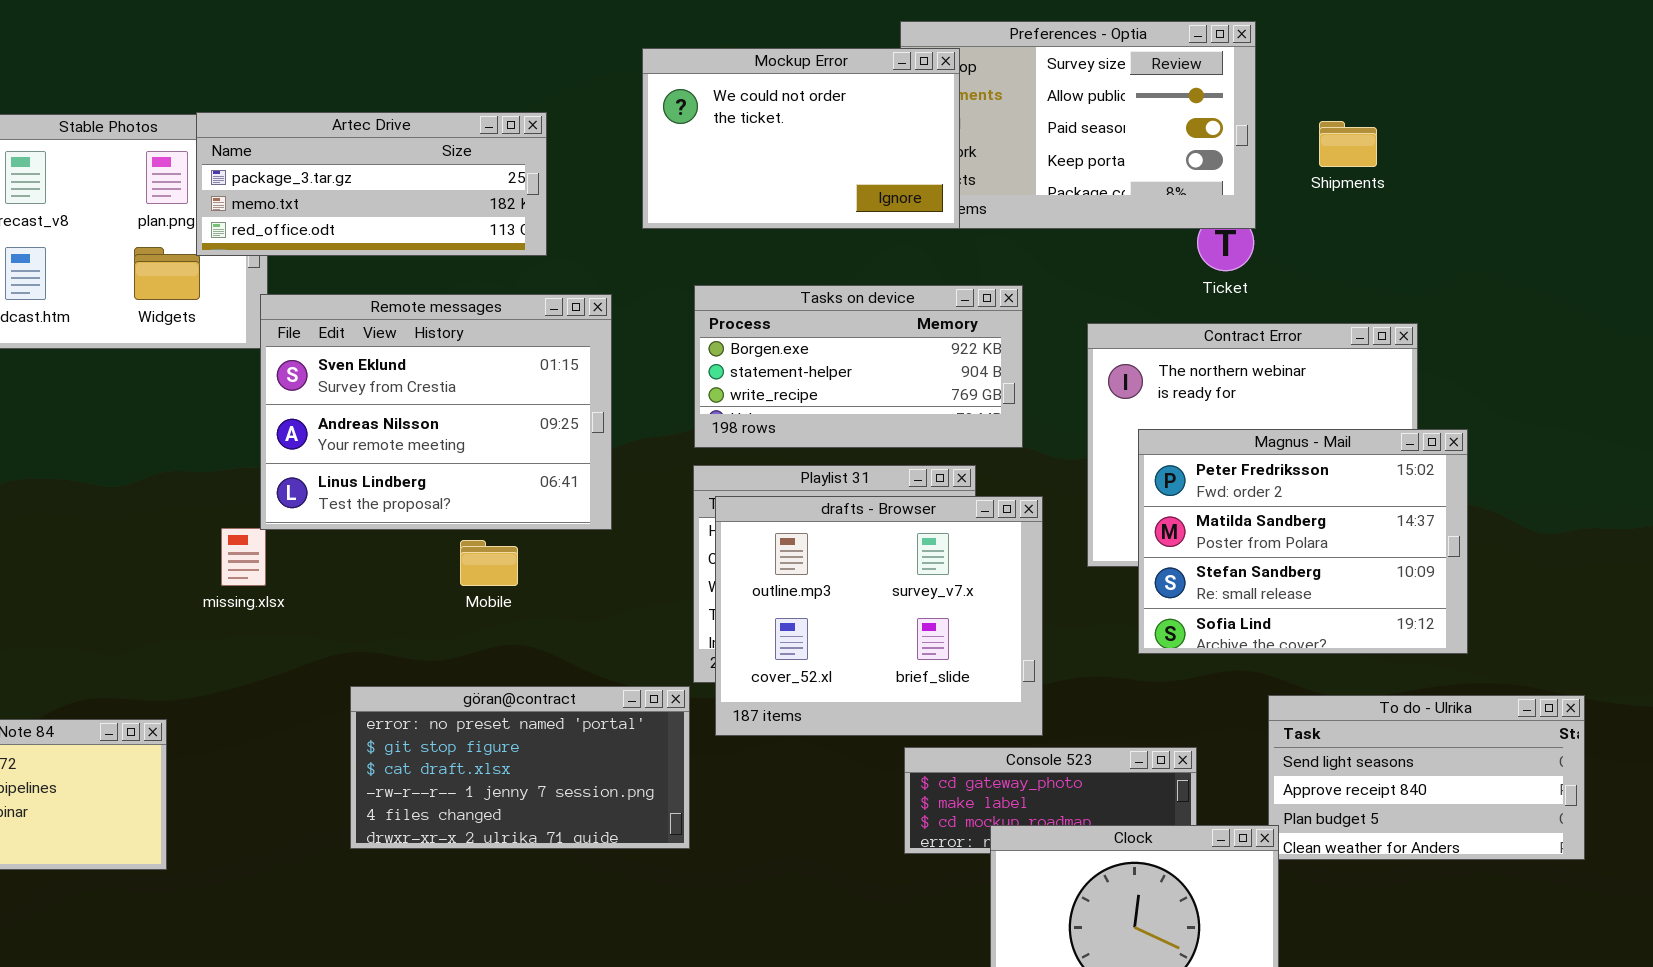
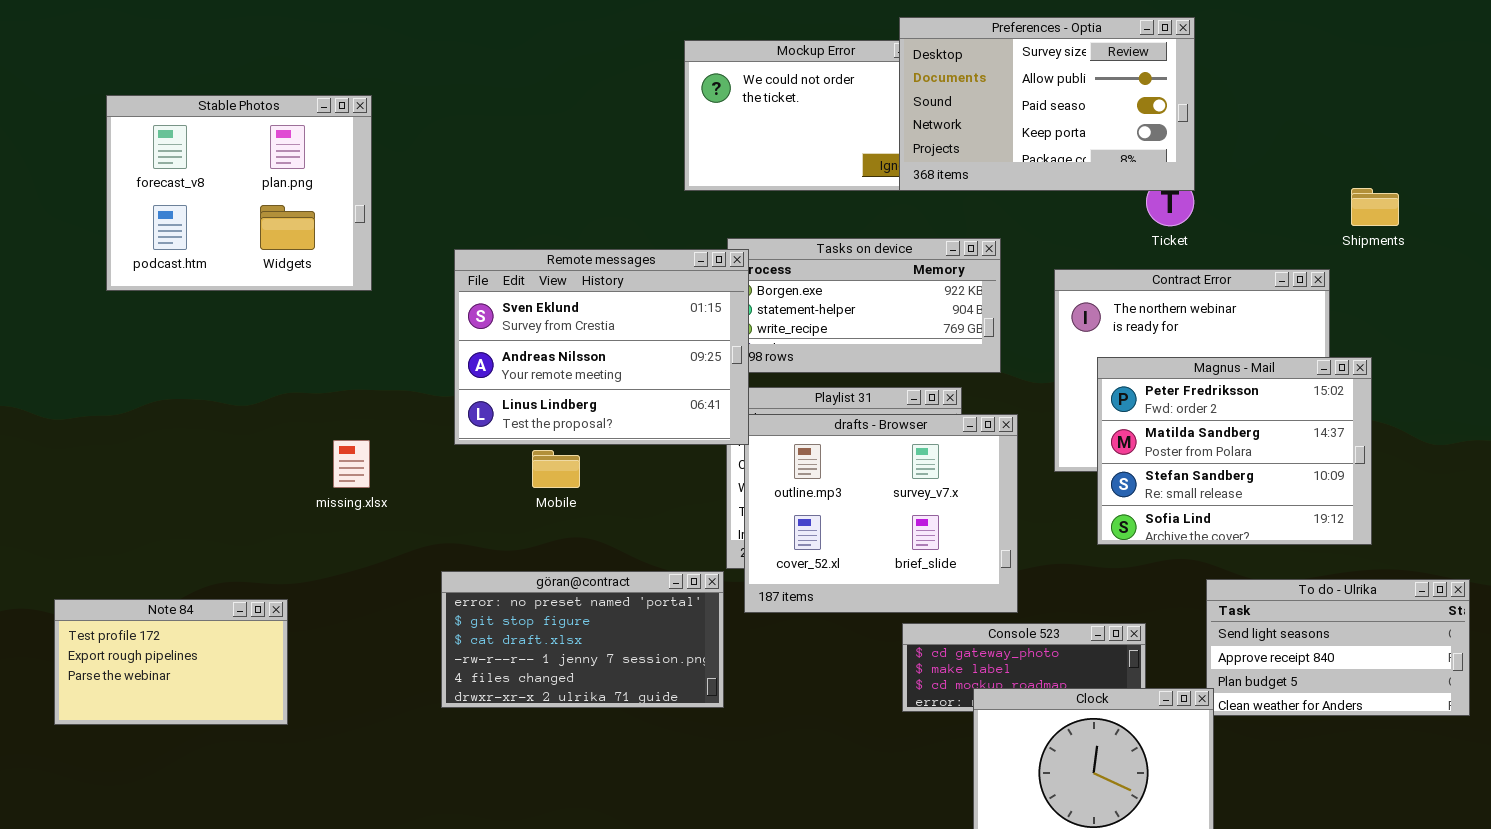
Preferences - Optia: [900,21,1256,229] -> [899,17,1195,191], raised
Artec Drive: [196,112,547,256] -> none, closed
Shipments: [1319,121,1377,167] -> [1351,188,1399,226], moved
Remote messages: [260,294,612,530] -> [454,249,749,445], moved

